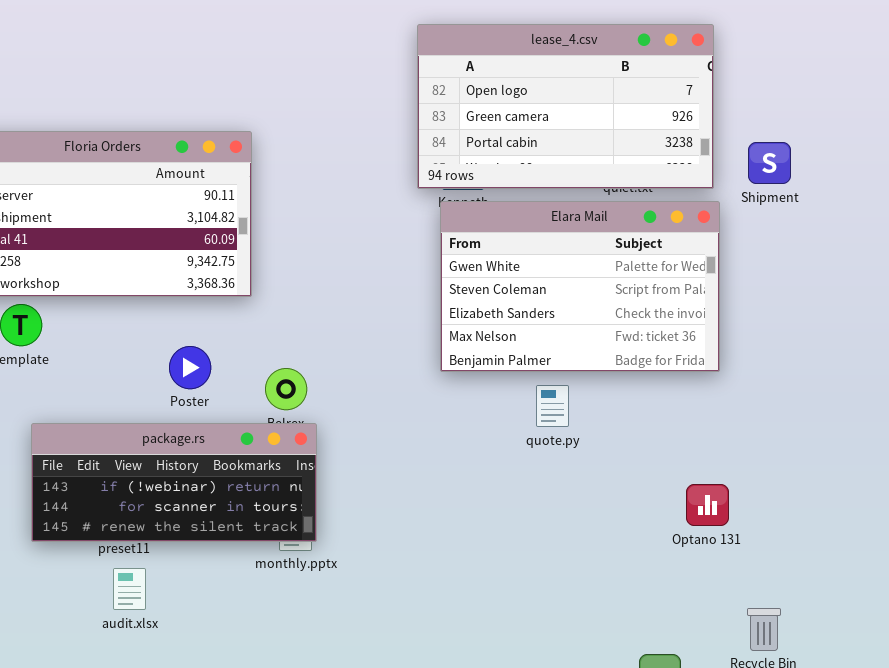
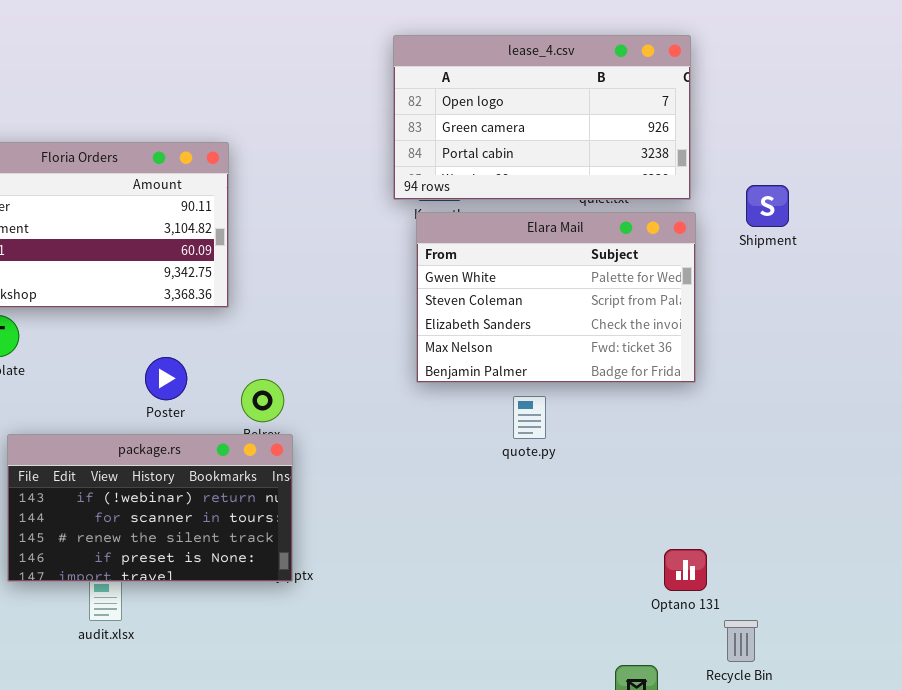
Shipment: [748,142,791,184] -> [746,185,789,227], moved
package.rs: [31,423,317,542] -> [7,434,293,582], resized
Optano 131: [686,484,729,526] -> [664,549,707,591], moved

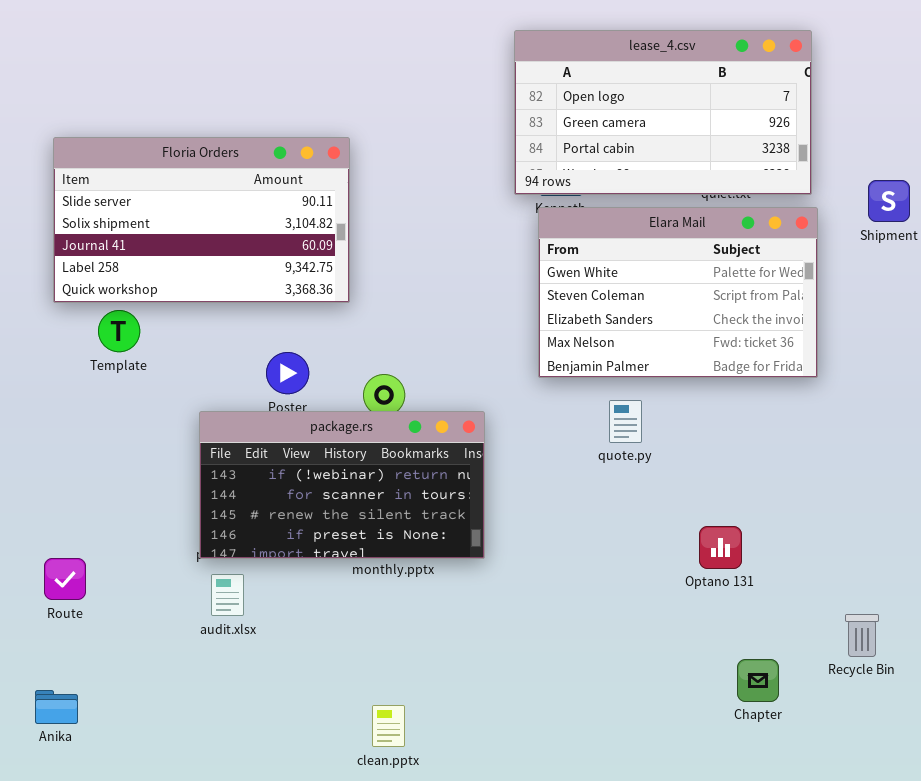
quote.py: [513,396,546,439] -> [609,400,642,443], moved
package.rs: [7,434,293,582] -> [199,411,485,559], moved
Optano 131: [664,549,707,591] -> [699,526,742,569], moved

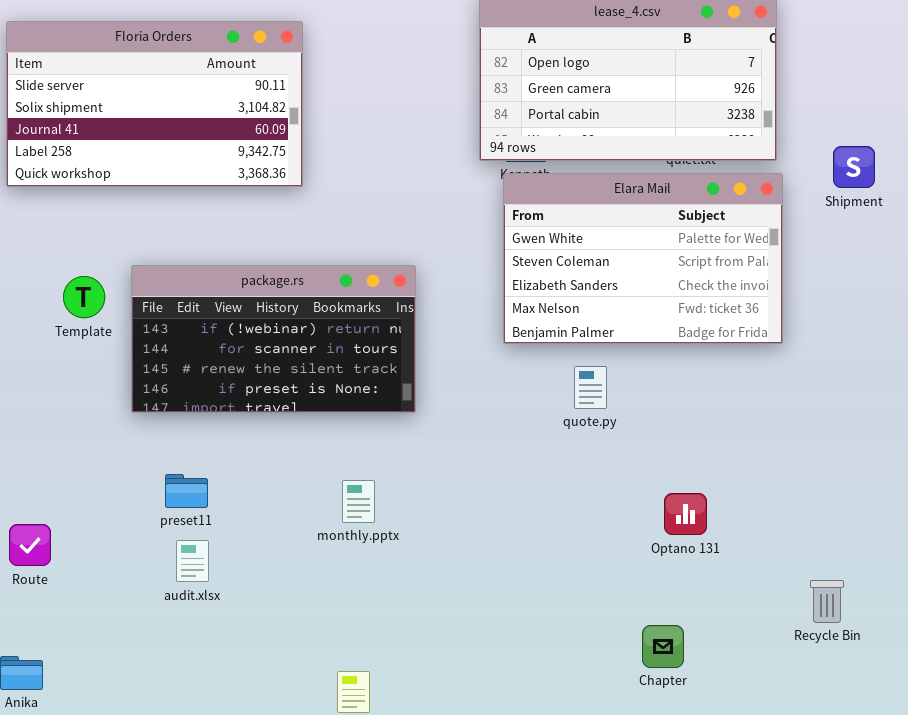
Floria Orders: [53,137,350,303] -> [6,21,303,187], moved
package.rs: [199,411,485,559] -> [131,265,416,413], moved
Chapter: [737,659,779,702] -> [642,625,684,668], moved

